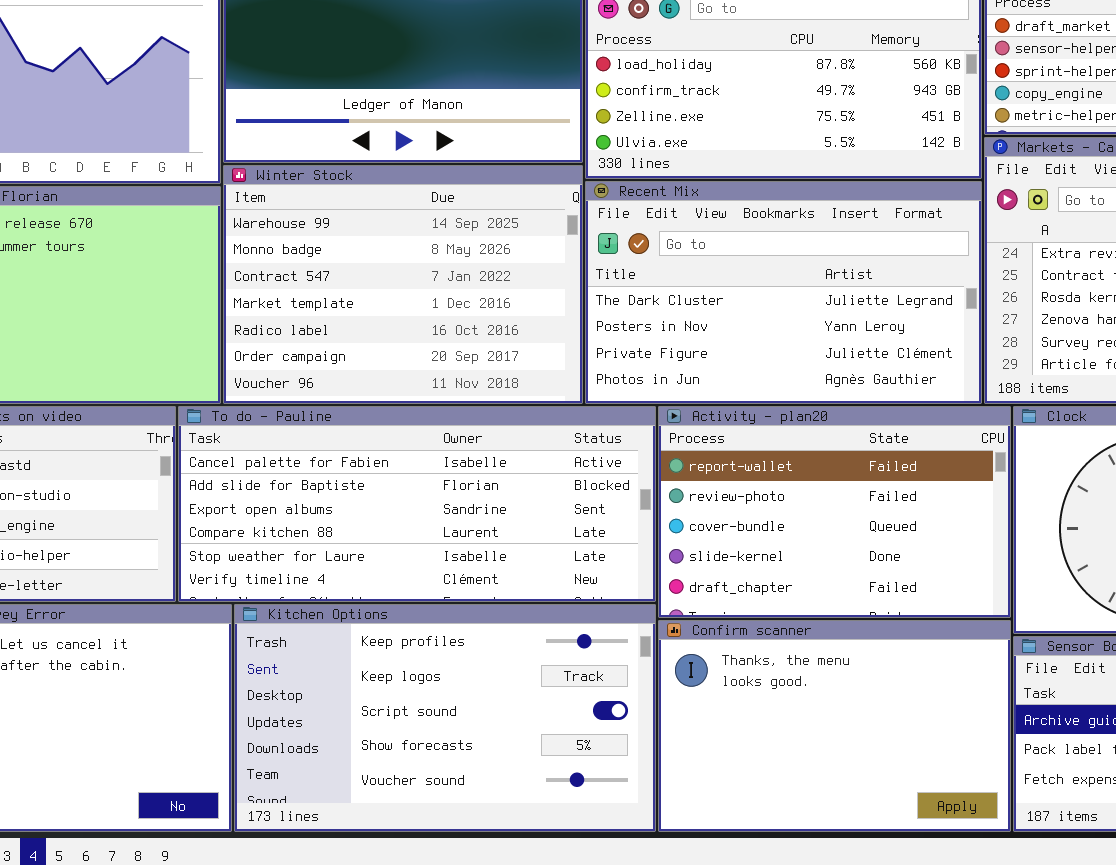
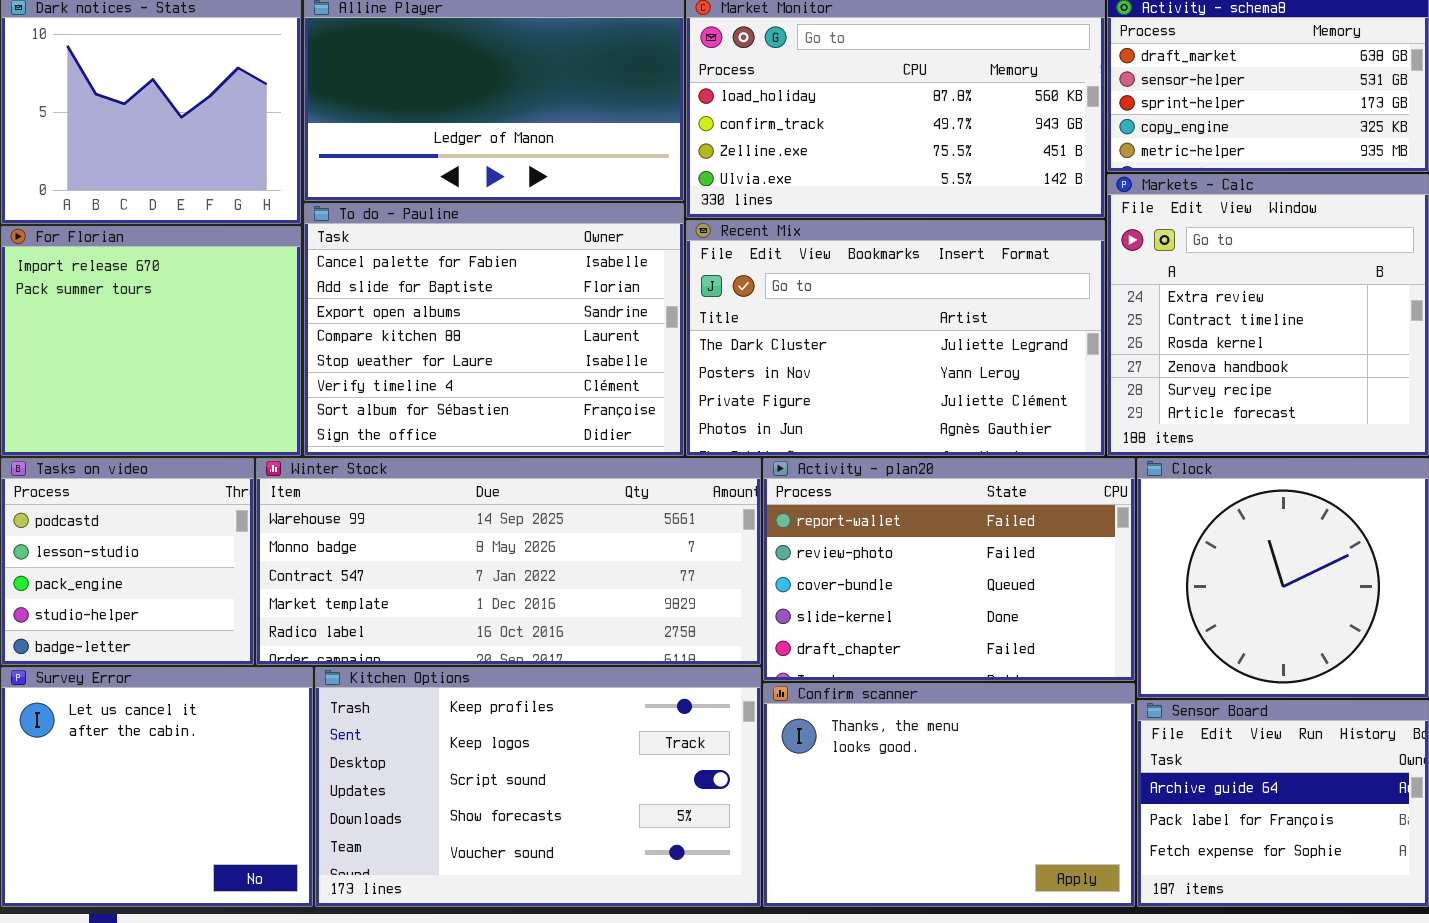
Winter Stock: [223,165,583,404] -> [256,458,761,665], moved, resized
To do - Pauline: [178,406,656,602] -> [304,203,684,456], moved, resized

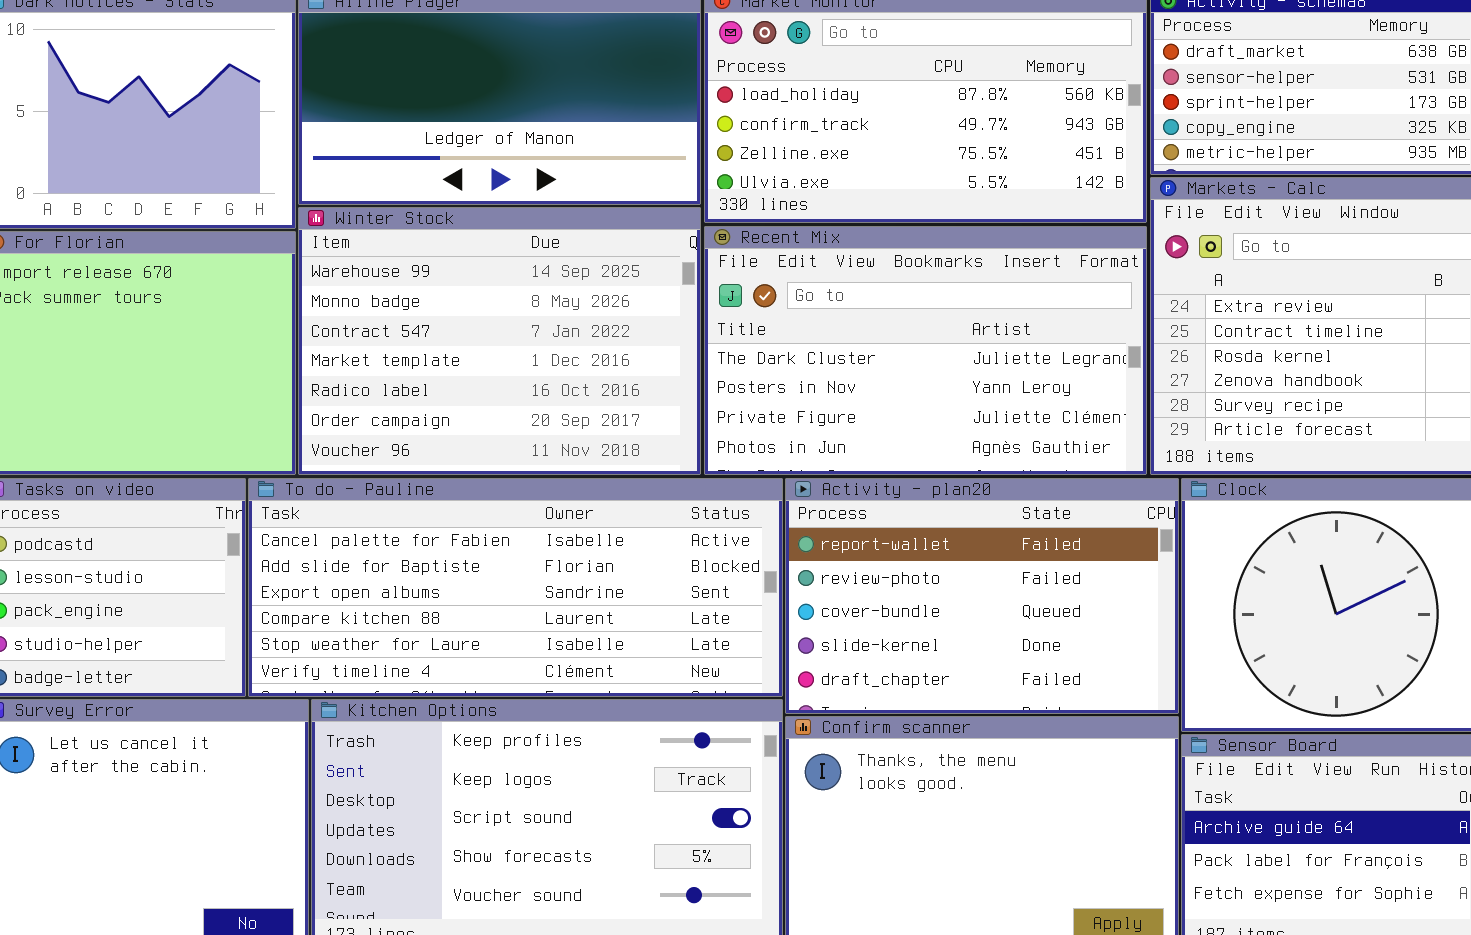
To do - Pauline: [304,203,684,456] -> [248,478,783,697], moved, resized
Winter Stock: [256,458,761,665] -> [298,207,701,475], moved, resized

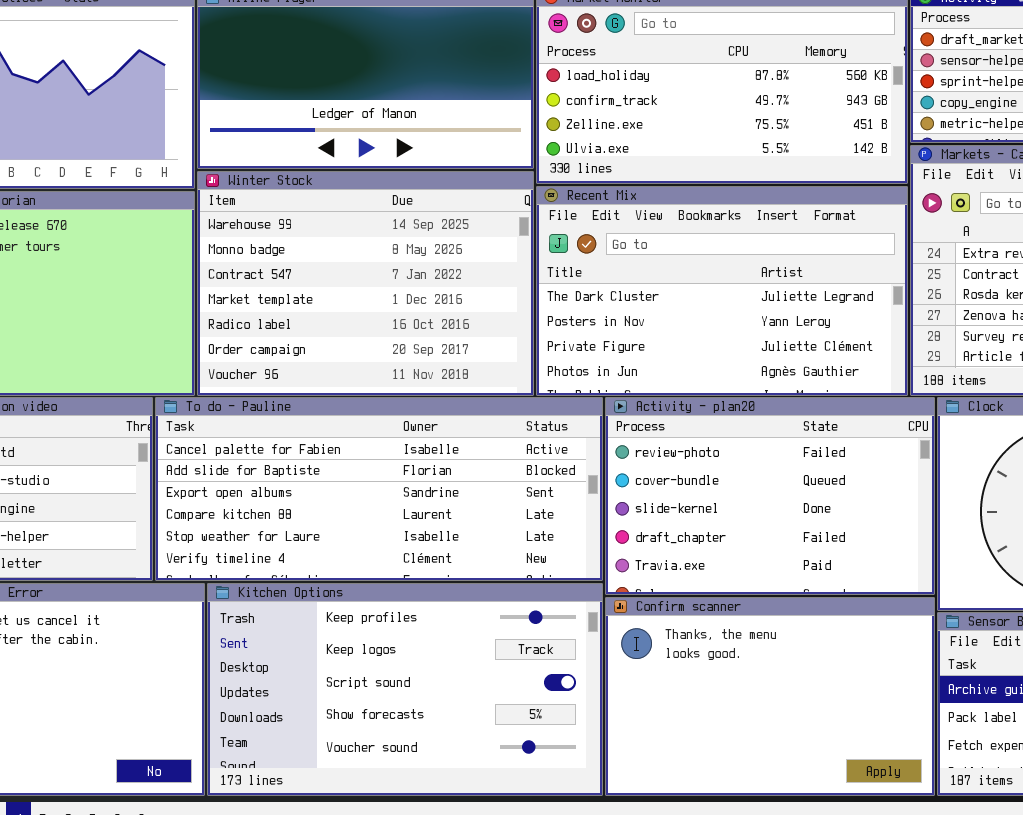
Activity - plan20: [785,478,1179,714] -> [605,397,935,595], scrolled down 1 row

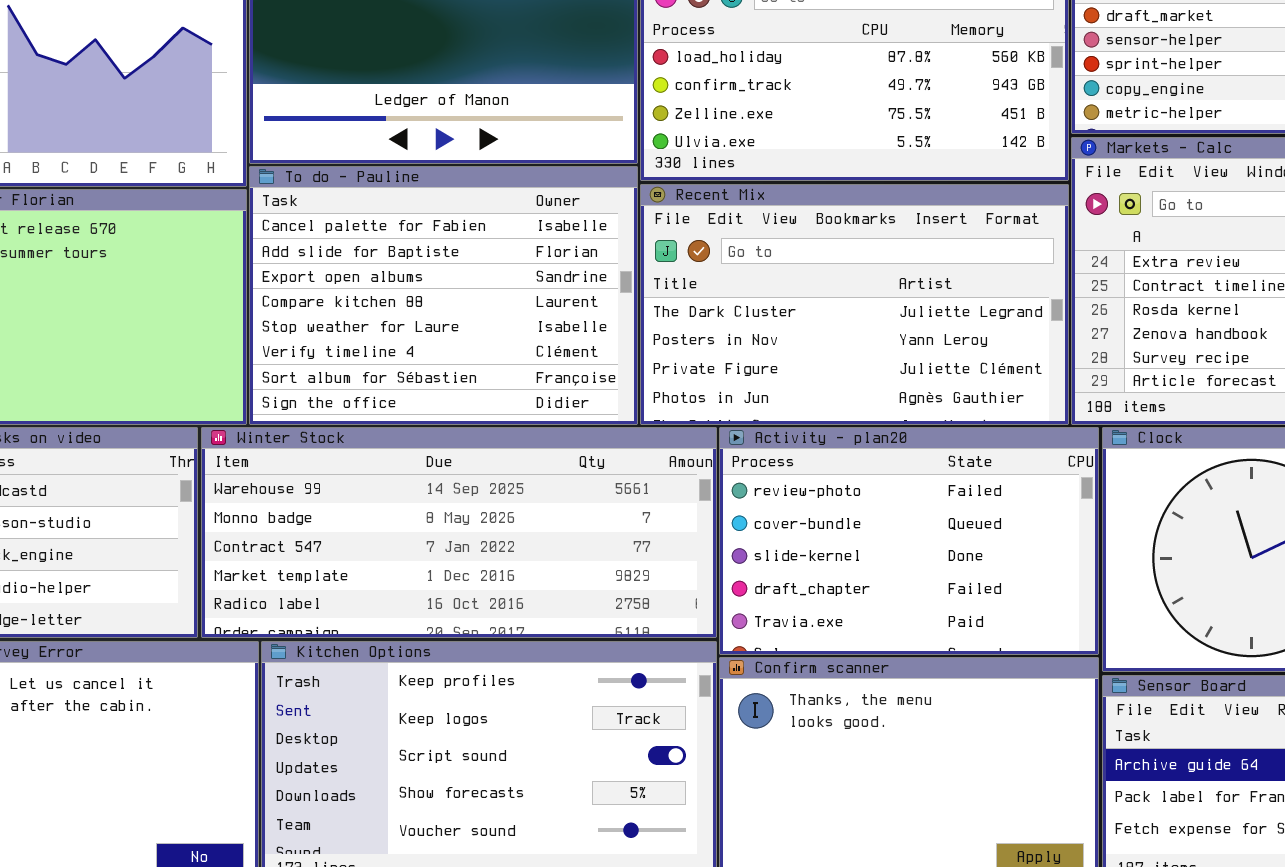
Winter Stock: [197,171,534,396] -> [201,427,717,638], moved, resized
To do - Pauline: [155,397,603,581] -> [249,166,638,425], moved, resized

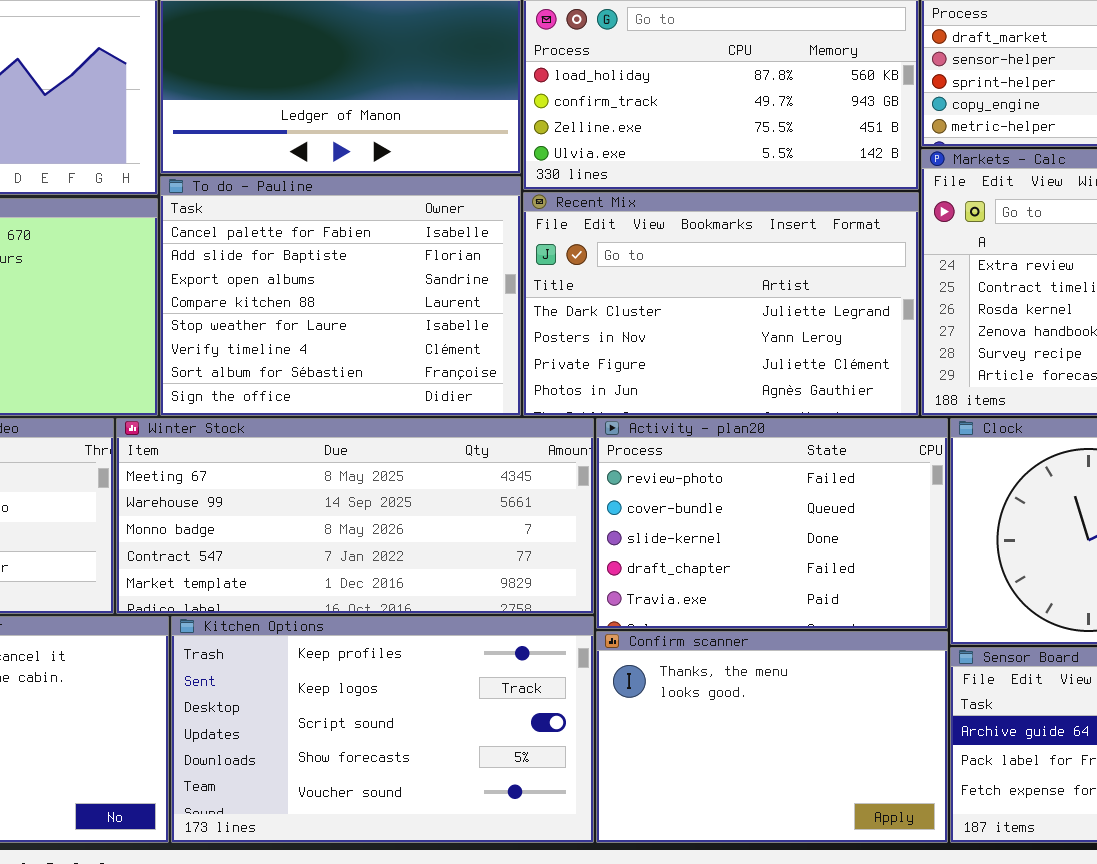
Winter Stock: [201,427,717,638] -> [116,418,594,614], scrolled up 1 row

